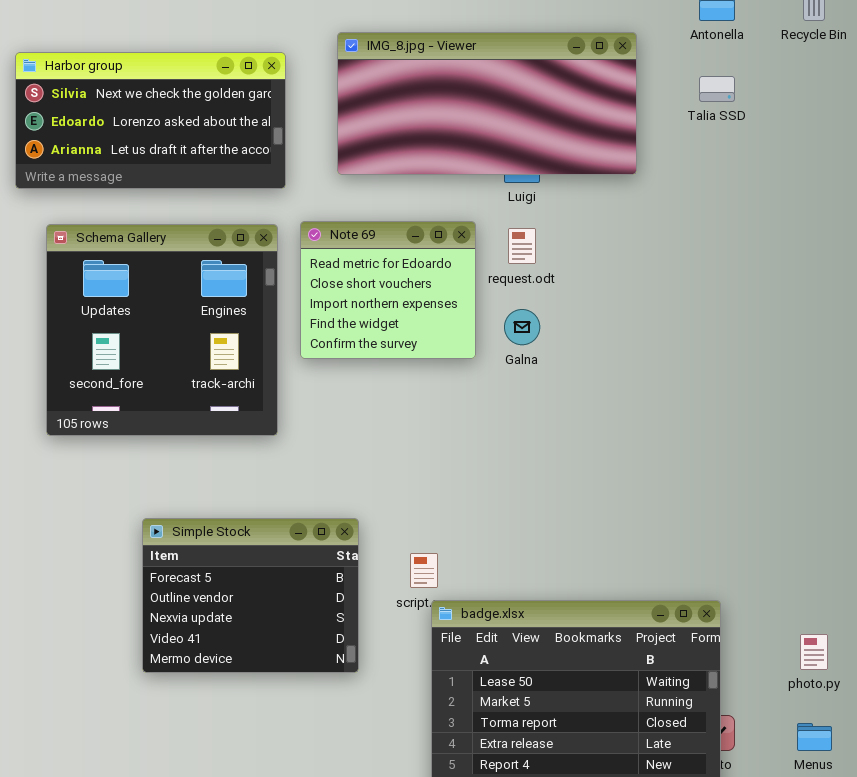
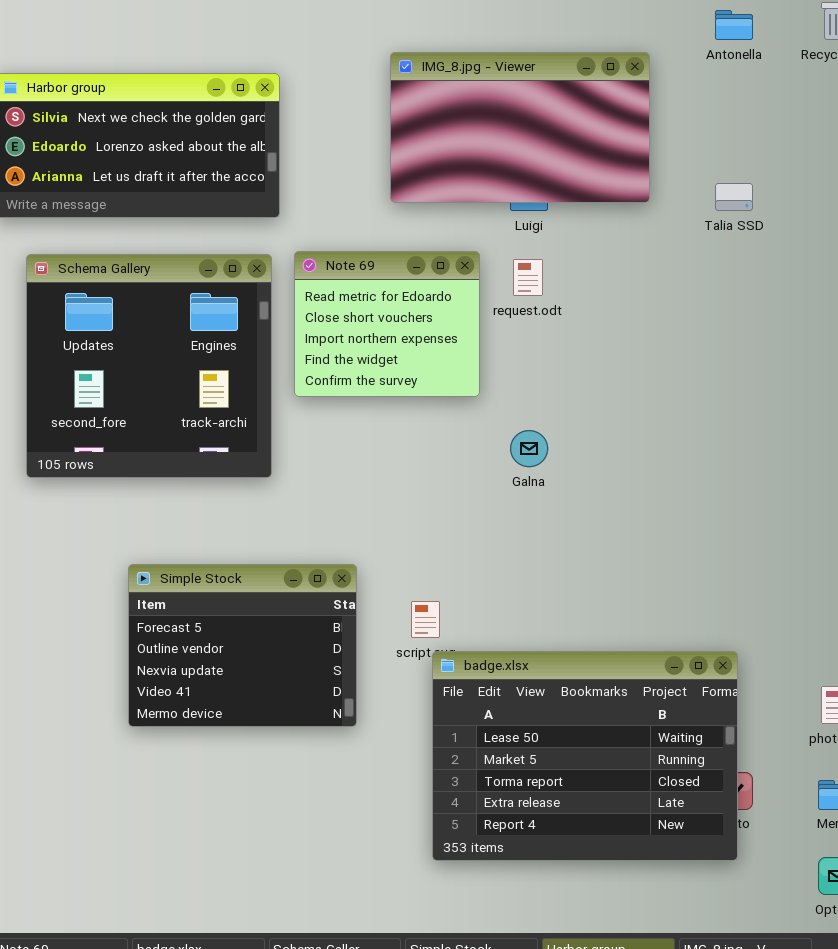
IMG_8.jpg - Viewer: [337,32,637,175] -> [390,52,650,203], resized
Talia SSD: [699,76,735,102] -> [715,183,753,211], moved
Galna: [504,309,540,345] -> [510,430,548,467], moved

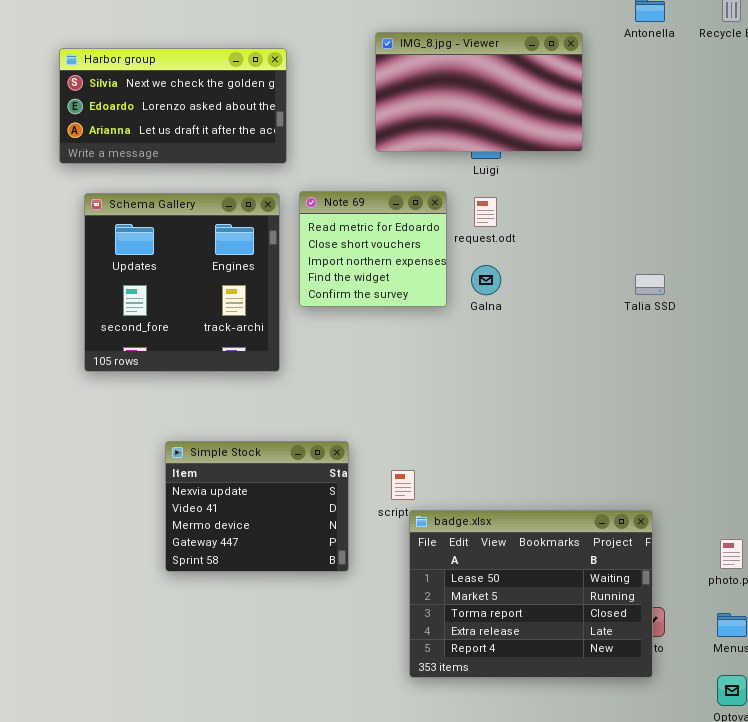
Talia SSD: [715,183,753,211] -> [635,274,665,295], moved
Galna: [510,430,548,467] -> [471,265,501,295], moved
Simple Stock: [128,564,357,727] -> [165,441,349,572], scrolled down 2 rows

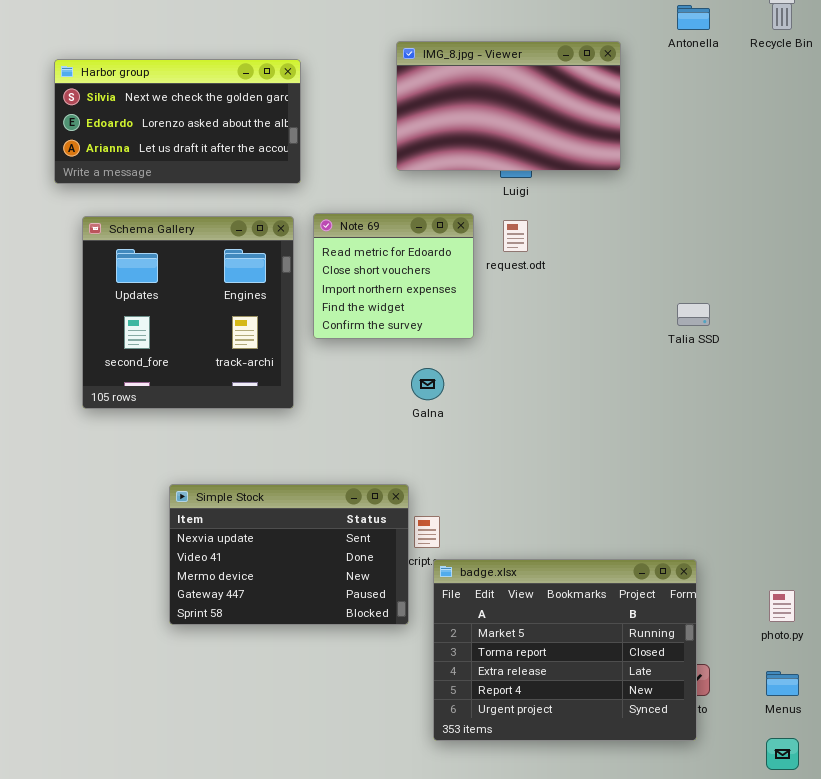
Galna: [471,265,501,295] -> [411,368,444,400], moved
Simple Stock: [165,441,349,572] -> [169,484,409,625], resized
badge.xlsx: [409,510,653,678] -> [433,559,697,741], scrolled down 1 row

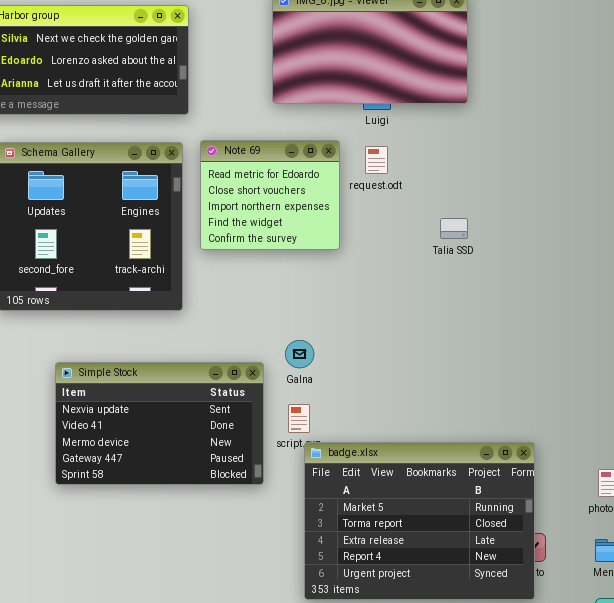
Talia SSD: [677,303,710,326] -> [440,218,468,239], moved
Galna: [411,368,444,400] -> [285,340,314,368], moved
Simple Stock: [169,484,409,625] -> [55,362,264,485], moved

